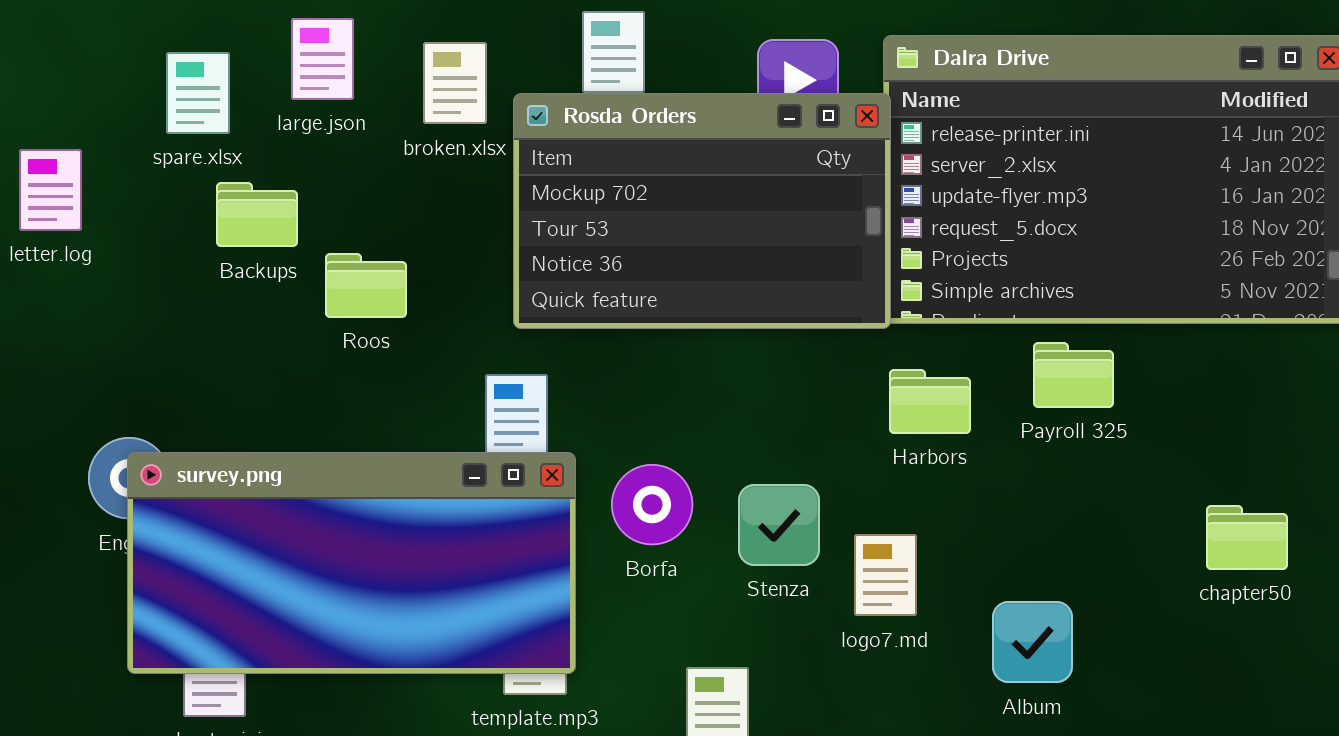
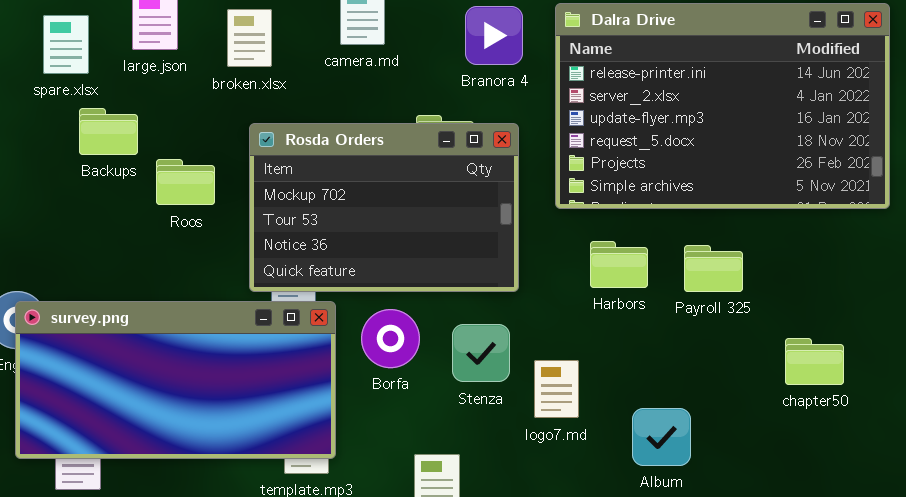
Rosda Orders: [513,93,891,329] -> [249,123,519,292], moved
Payroll 325: [1033,342,1114,408] -> [684,245,743,292], moved
Harbors: [889,369,971,434] -> [590,241,648,288], moved

